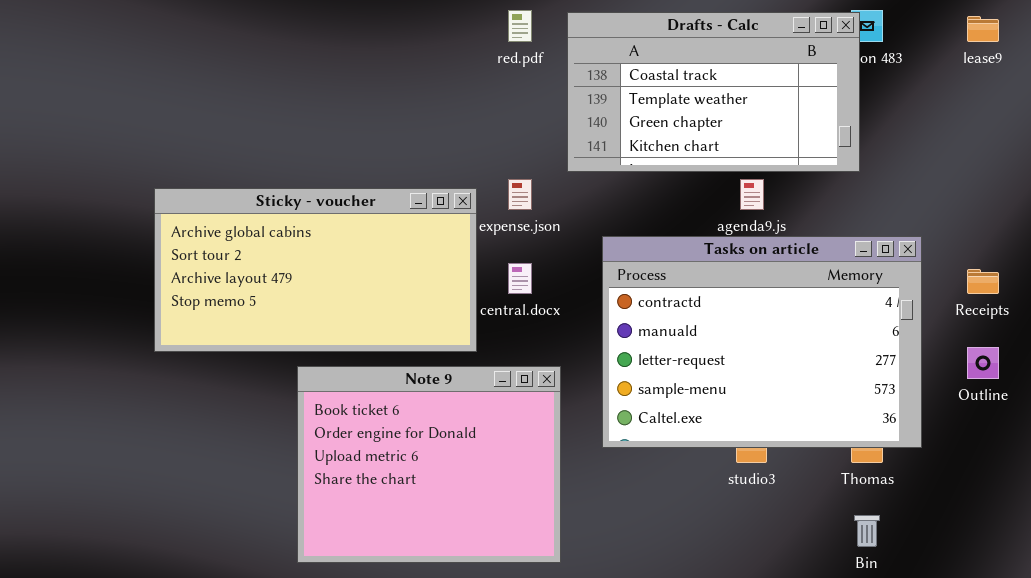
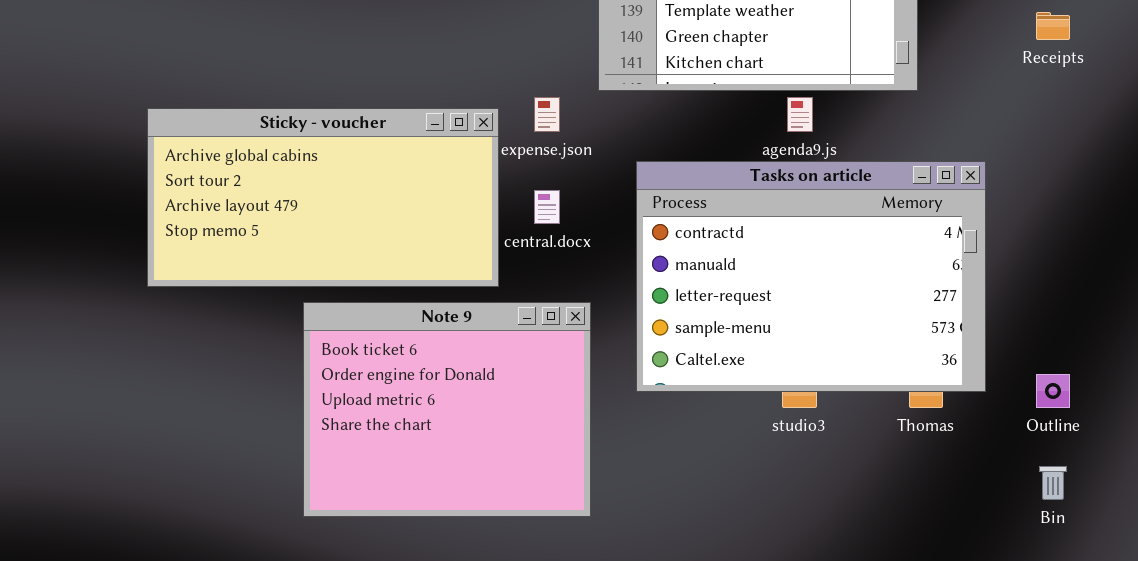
Receipts: [967,269,999,294] -> [1036,12,1070,40], moved
Outline: [967,347,999,379] -> [1036,374,1070,408], moved
Bin: [854,515,880,547] -> [1039,466,1067,500], moved

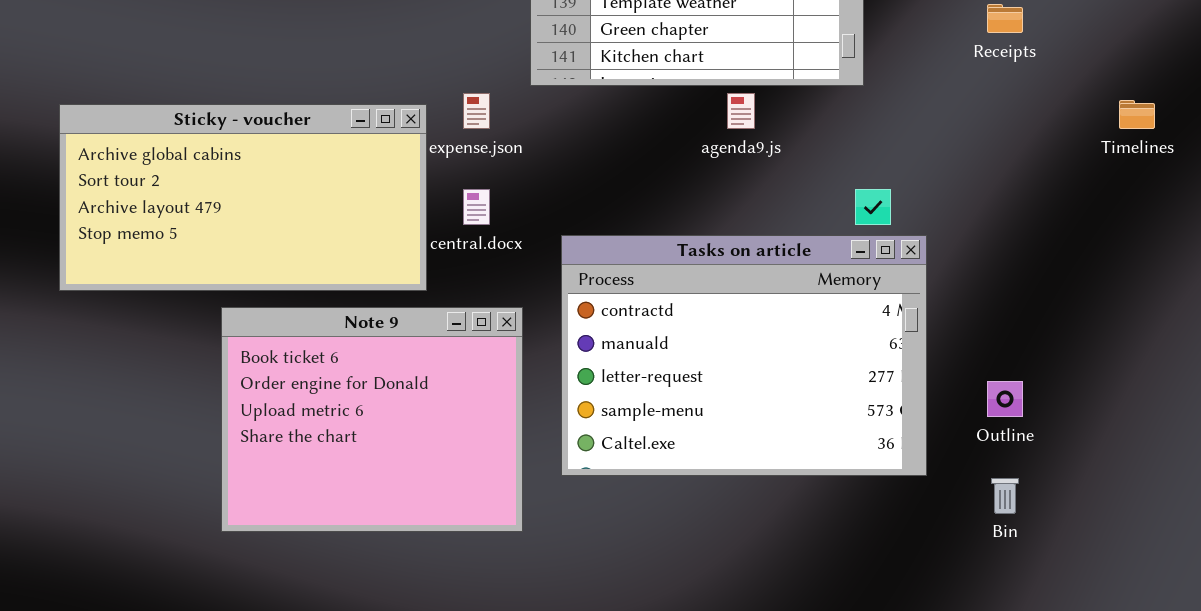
Tasks on article: [636,161,986,392] -> [561,235,927,476], moved

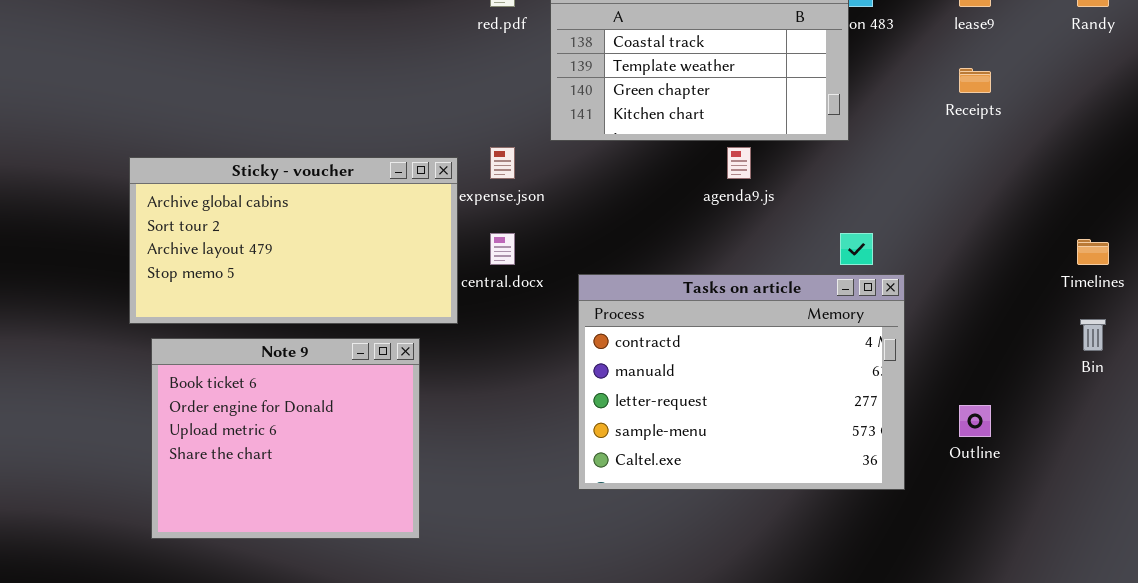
Timelines: [1119,100,1155,129] -> [1077,239,1109,265], moved
Note 9: [221,307,523,532] -> [151,338,420,539], moved
Bin: [991,478,1019,514] -> [1080,319,1106,351], moved

